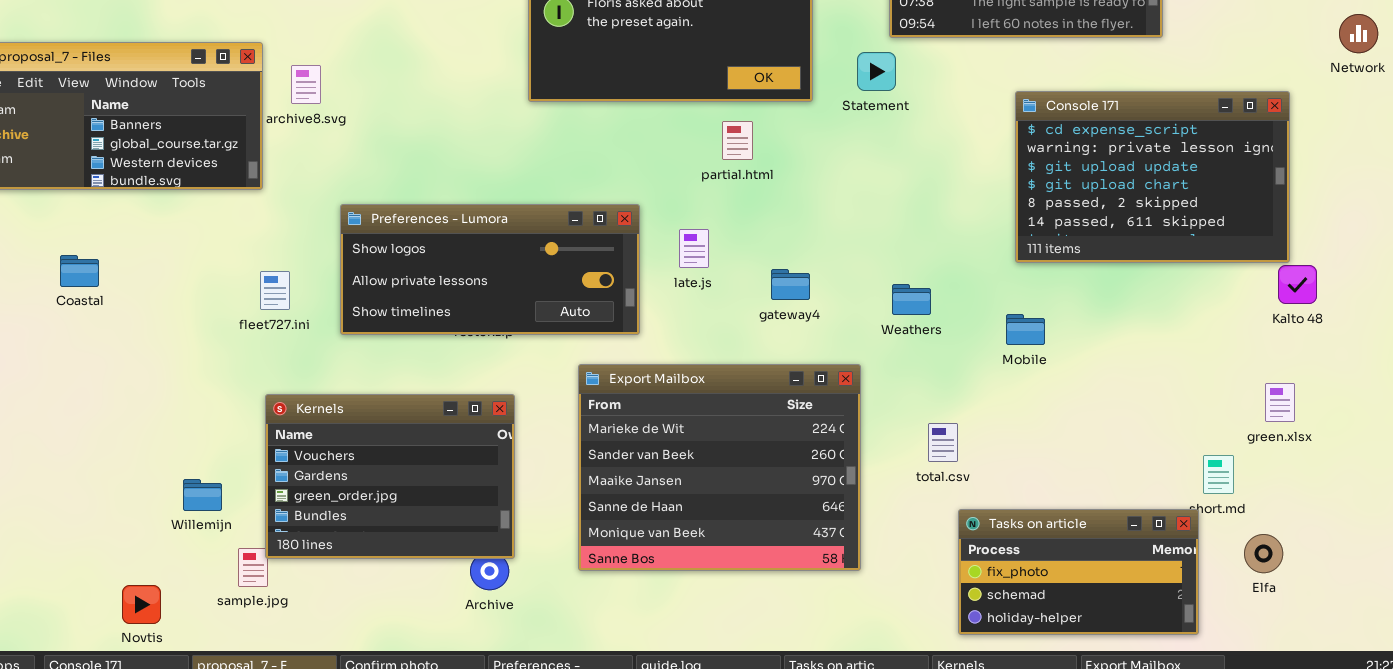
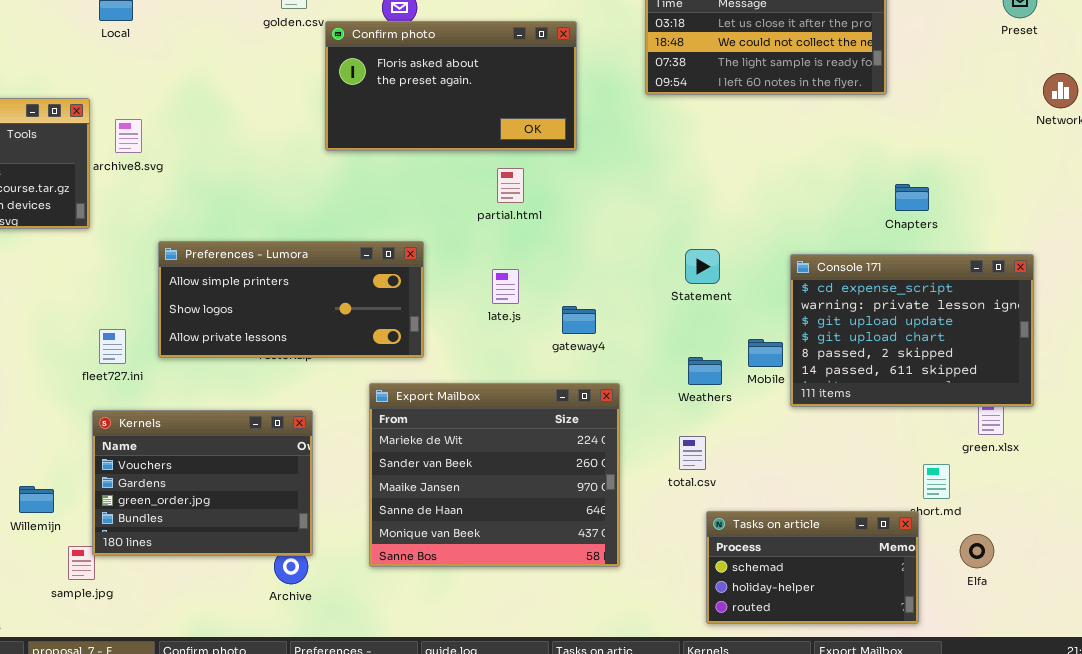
Statement: [857,52,896,91] -> [685,249,720,284], moved
Console 171: [1015,91,1290,263] -> [790,254,1034,407], moved
Preferences - Lumora: [340,204,640,335] -> [158,241,424,358], scrolled up 1 row
late.js: [679,229,709,268] -> [492,269,519,304], moved
gateway4: [771,269,810,300] -> [562,306,596,334], moved
fleet727.ini: [260,271,290,310] -> [99,329,126,364], moved
Weathers: [892,284,931,315] -> [688,357,722,385], moved
Tasks on article: [958,509,1199,635] -> [706,511,919,624], scrolled down 1 row

